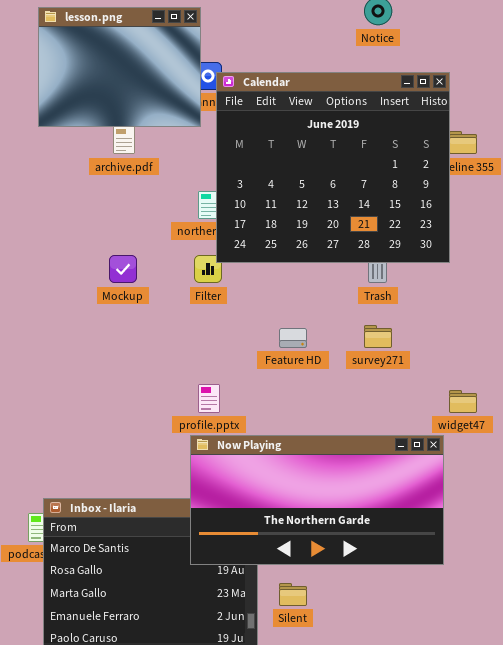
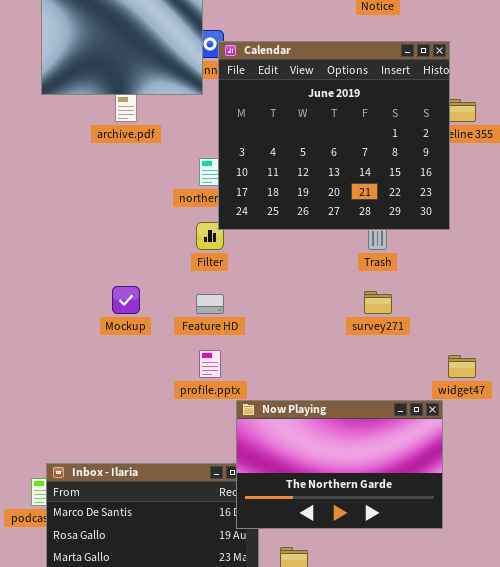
Mockup: [109,255,137,283] -> [112,286,140,314], moved
Feature HD: [279,328,307,348] -> [196,294,224,314], moved
Now Playing: [190,435,444,565] -> [236,400,443,529], resized

